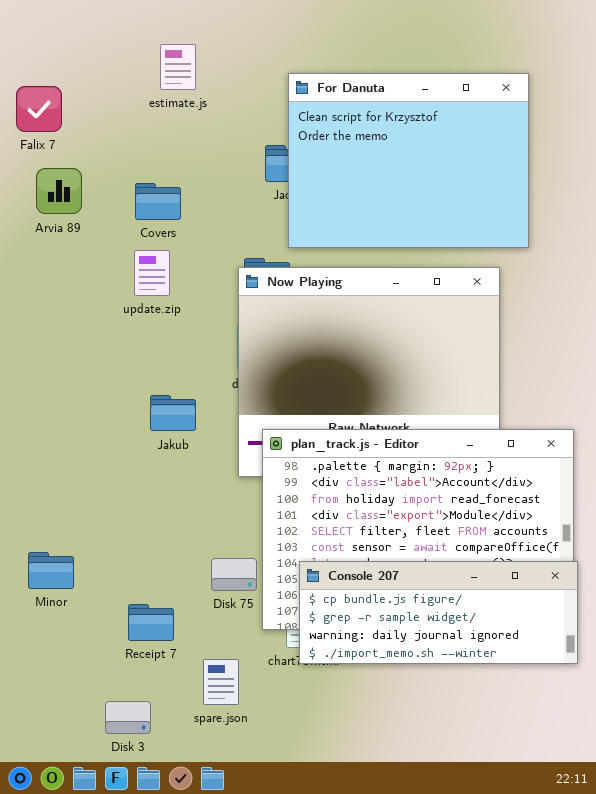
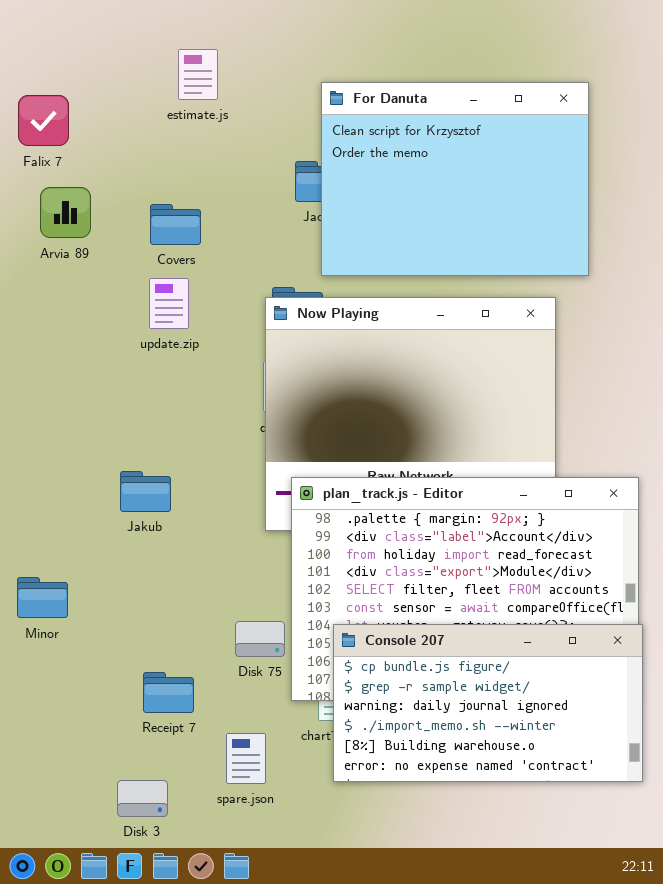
Jakub: [150,395,196,431] -> [120,471,171,512], moved
Minor: [28,552,74,589] -> [17,577,68,618], moved
Console 207: [299,561,578,664] -> [333,624,643,782], resized

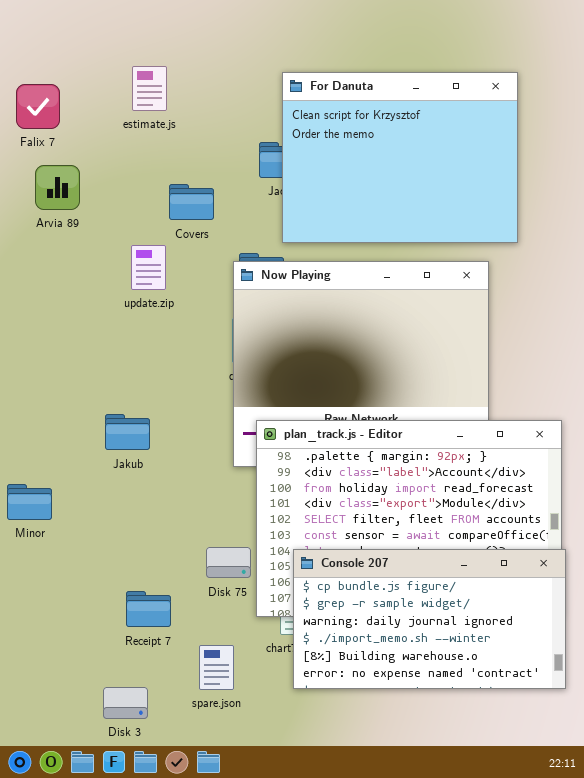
estimate.js: [178,49,218,100] -> [132,66,167,111], moved
Covers: [150,204,201,245] -> [169,184,214,220], moved
Minor: [17,577,68,618] -> [7,484,52,520], moved

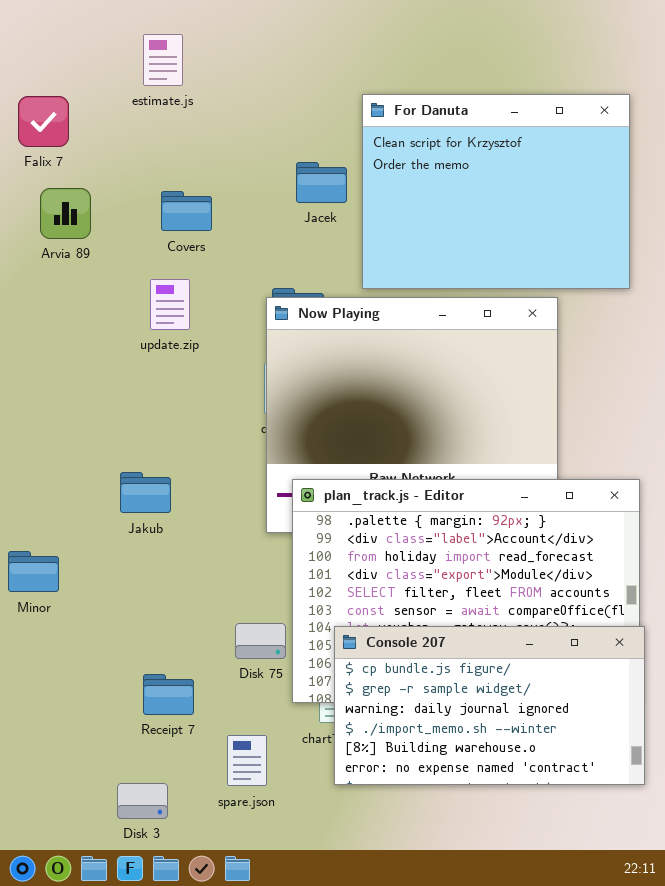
estimate.js: [132,66,167,111] -> [143,34,183,86], moved
For Danuta: [282,72,518,243] -> [362,94,630,289], moved
Covers: [169,184,214,220] -> [161,191,212,231], moved

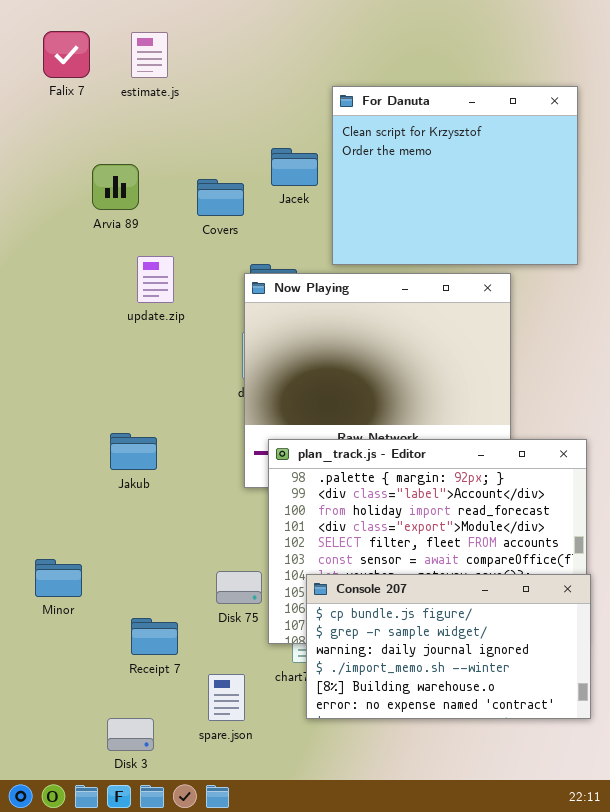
Falix 7: [18,96,69,147] -> [43,31,90,78], moved
Arvia 89: [40,188,91,239] -> [92,164,139,210], moved
Covers: [161,191,212,231] -> [197,179,244,216], moved
Minor: [8,551,59,592] -> [35,559,82,597], moved

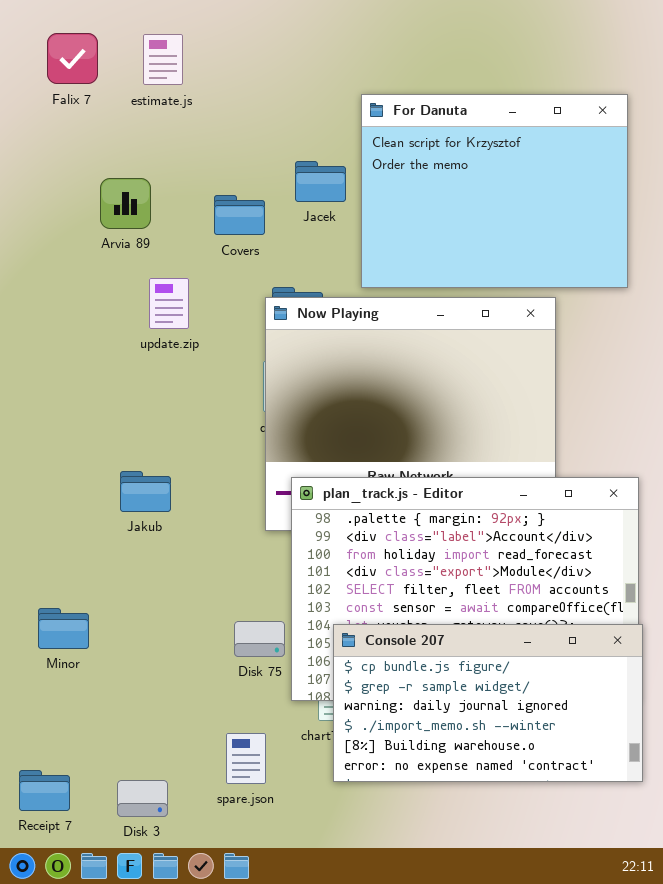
Receipt 7: [131,618,178,655] -> [19,770,70,811], moved

